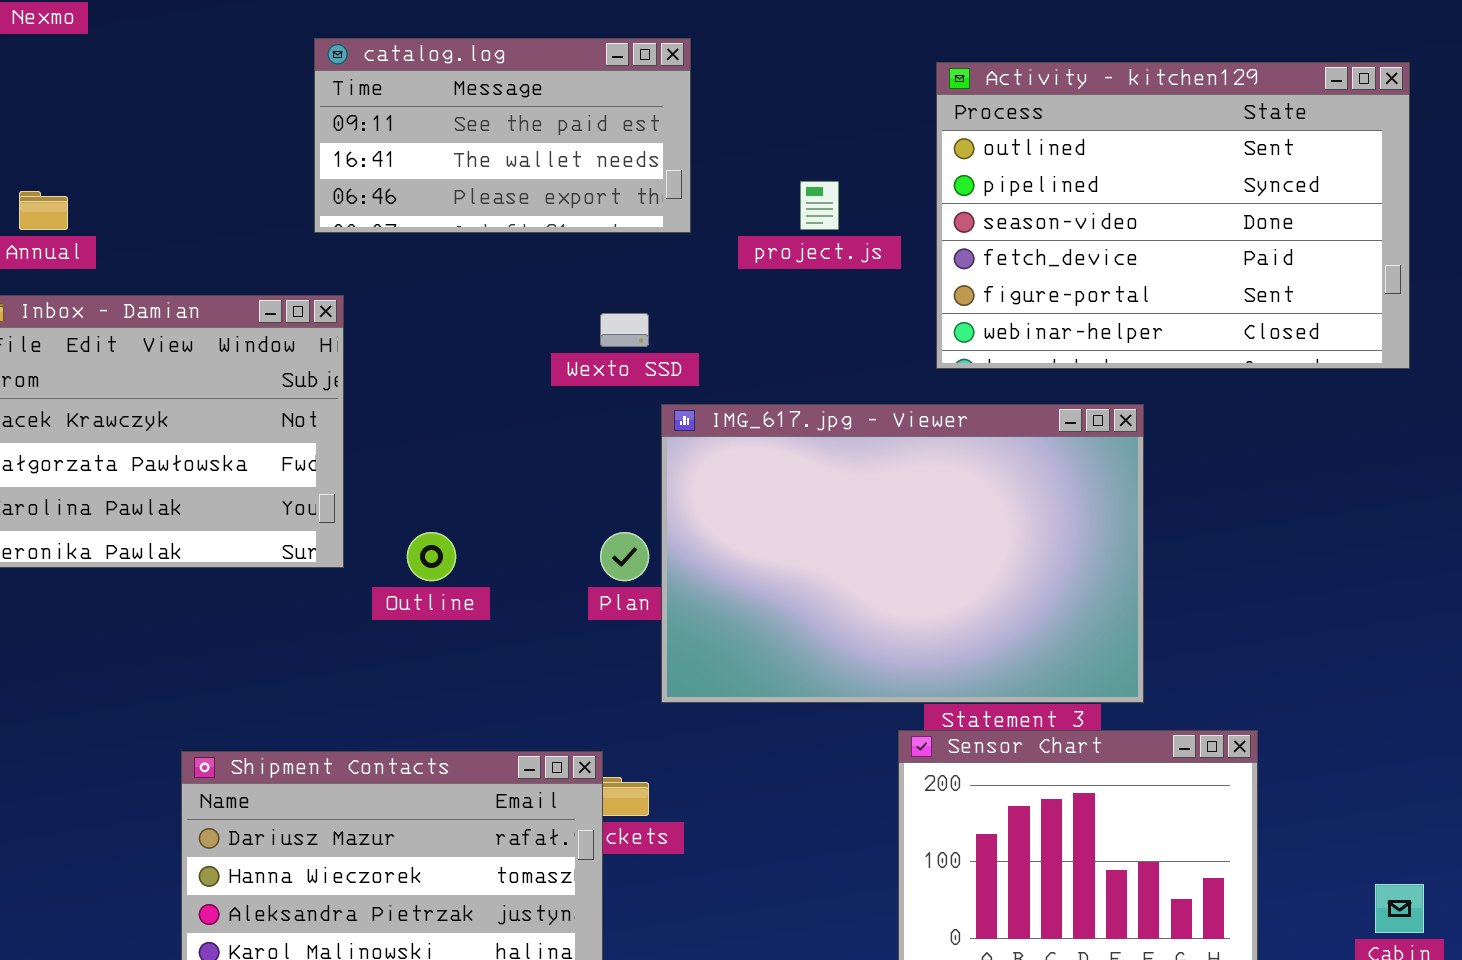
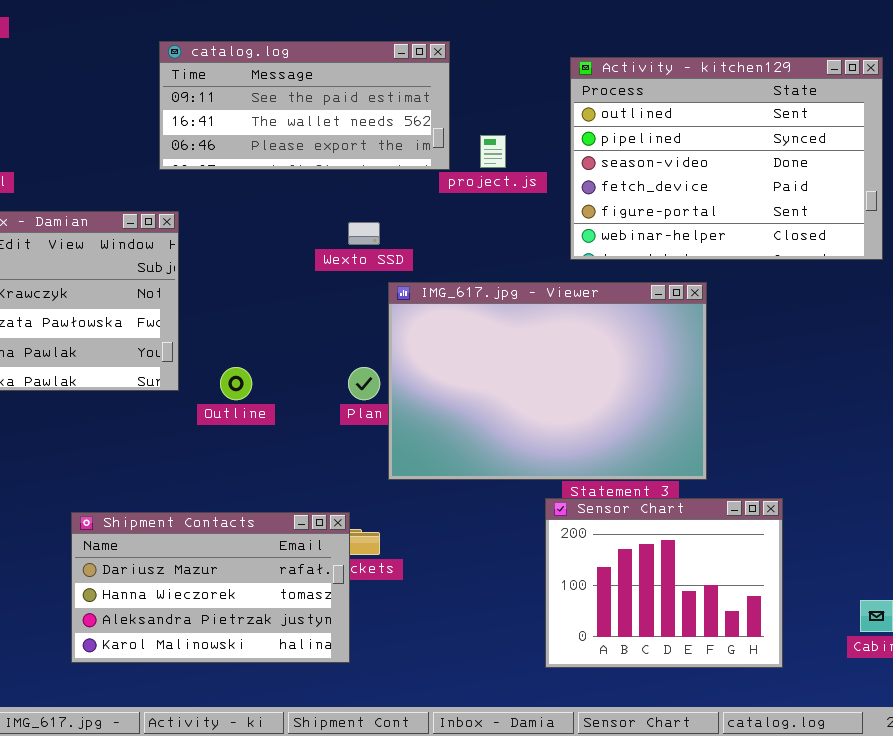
catalog.log: [314,38,691,233] -> [159,41,450,170], resized

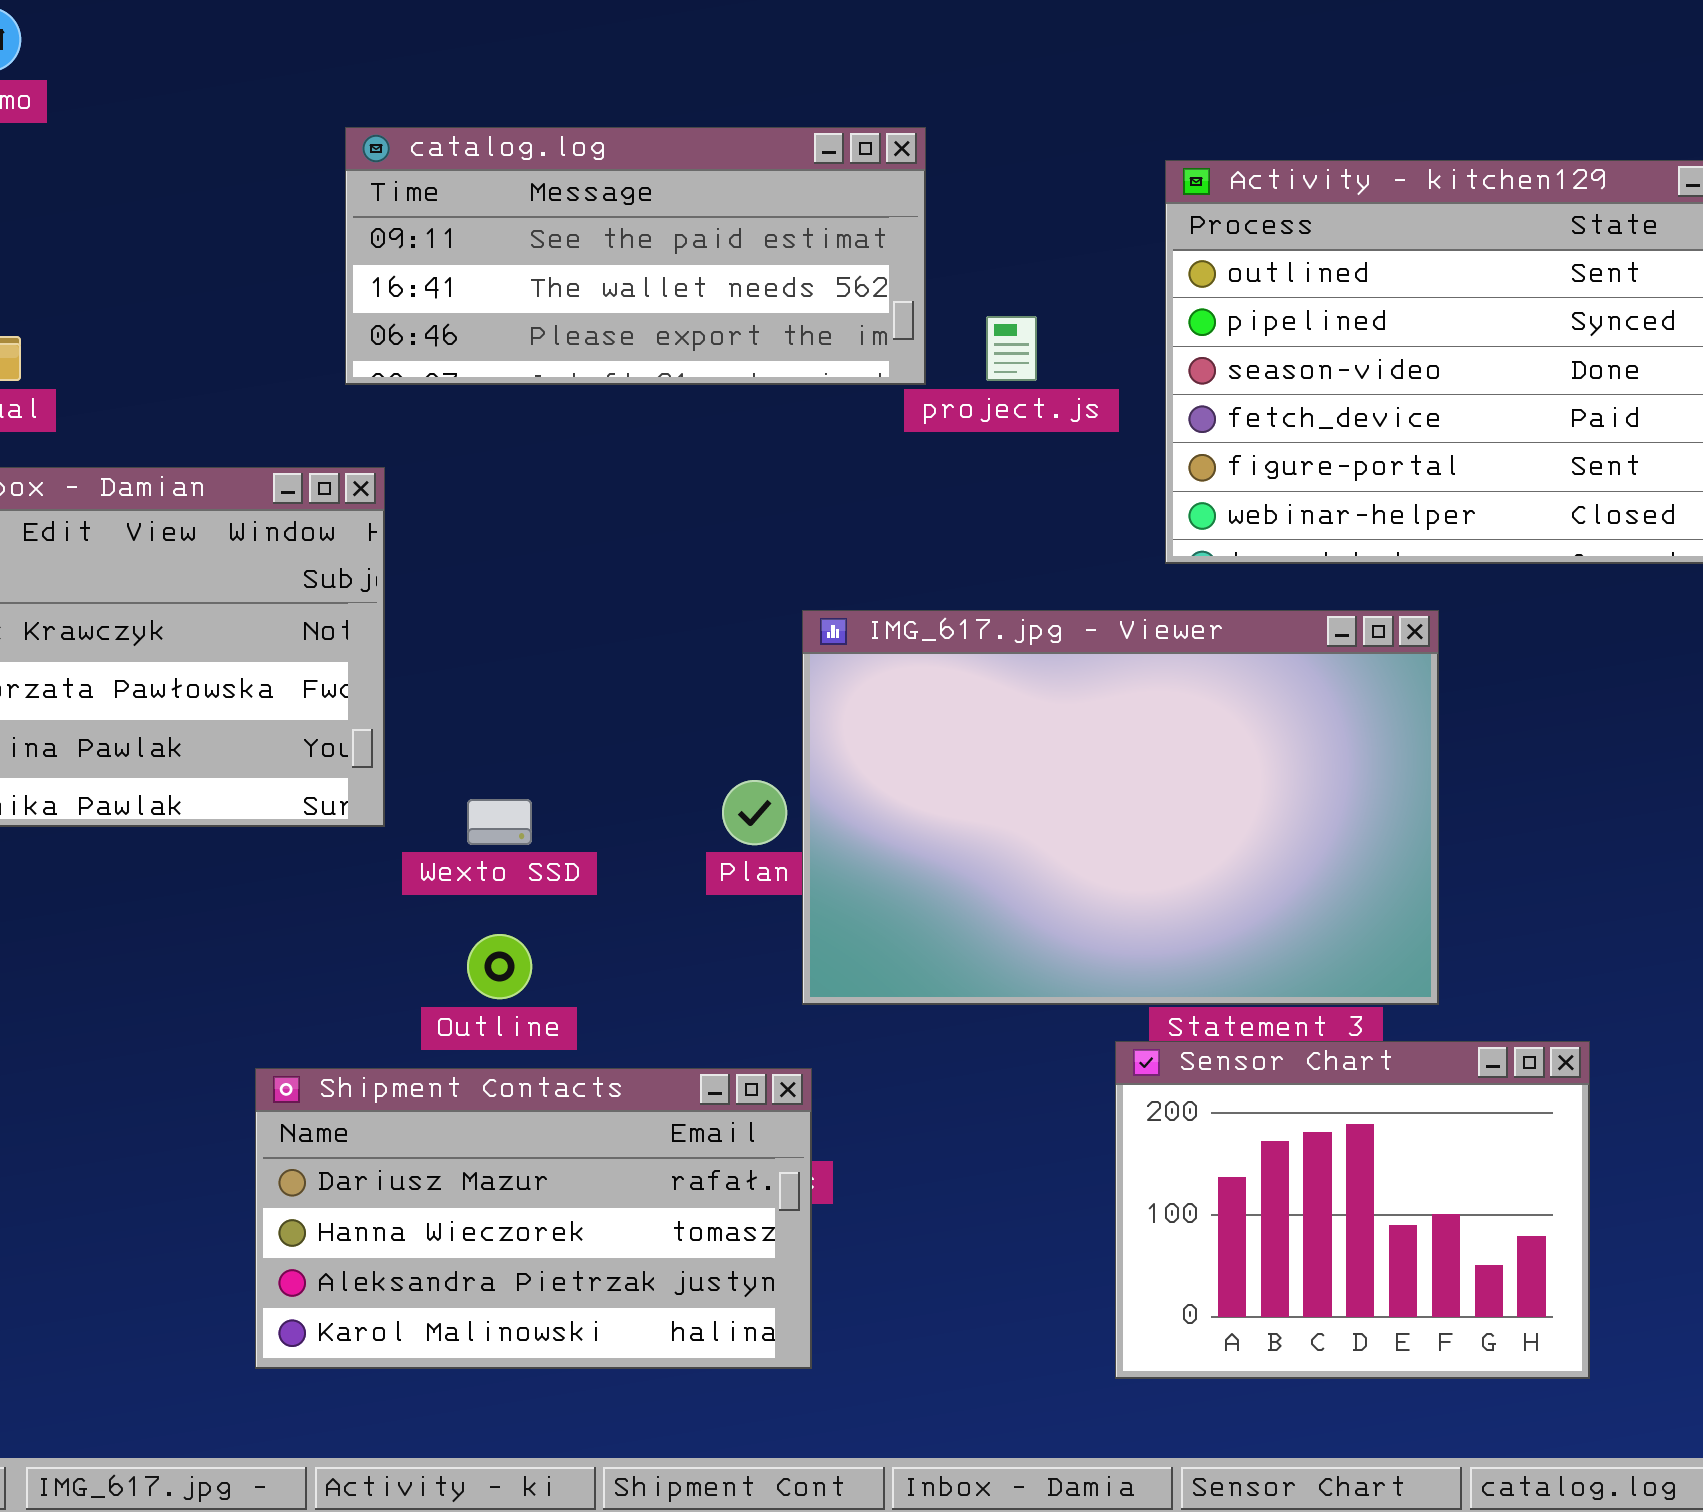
Wexto SSD: [348,222,380,245] -> [467,799,532,845], moved
Outline: [220,367,252,400] -> [467,934,532,999], moved
Shipment Contacts: [71,512,350,663] -> [255,1068,812,1369], moved

